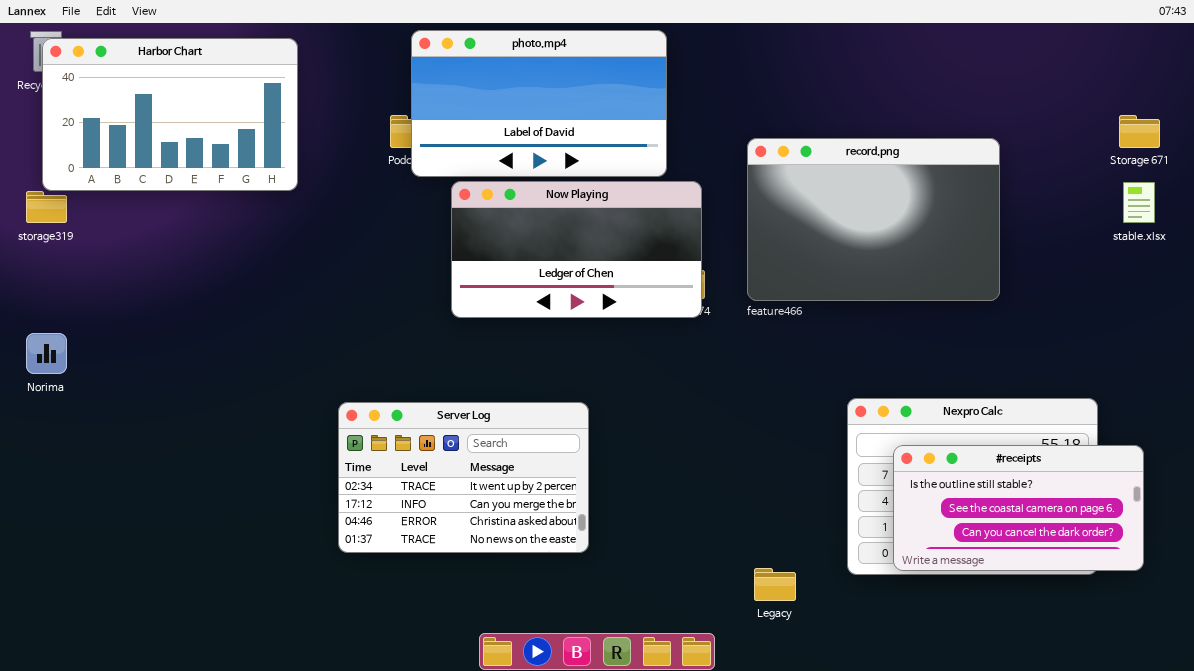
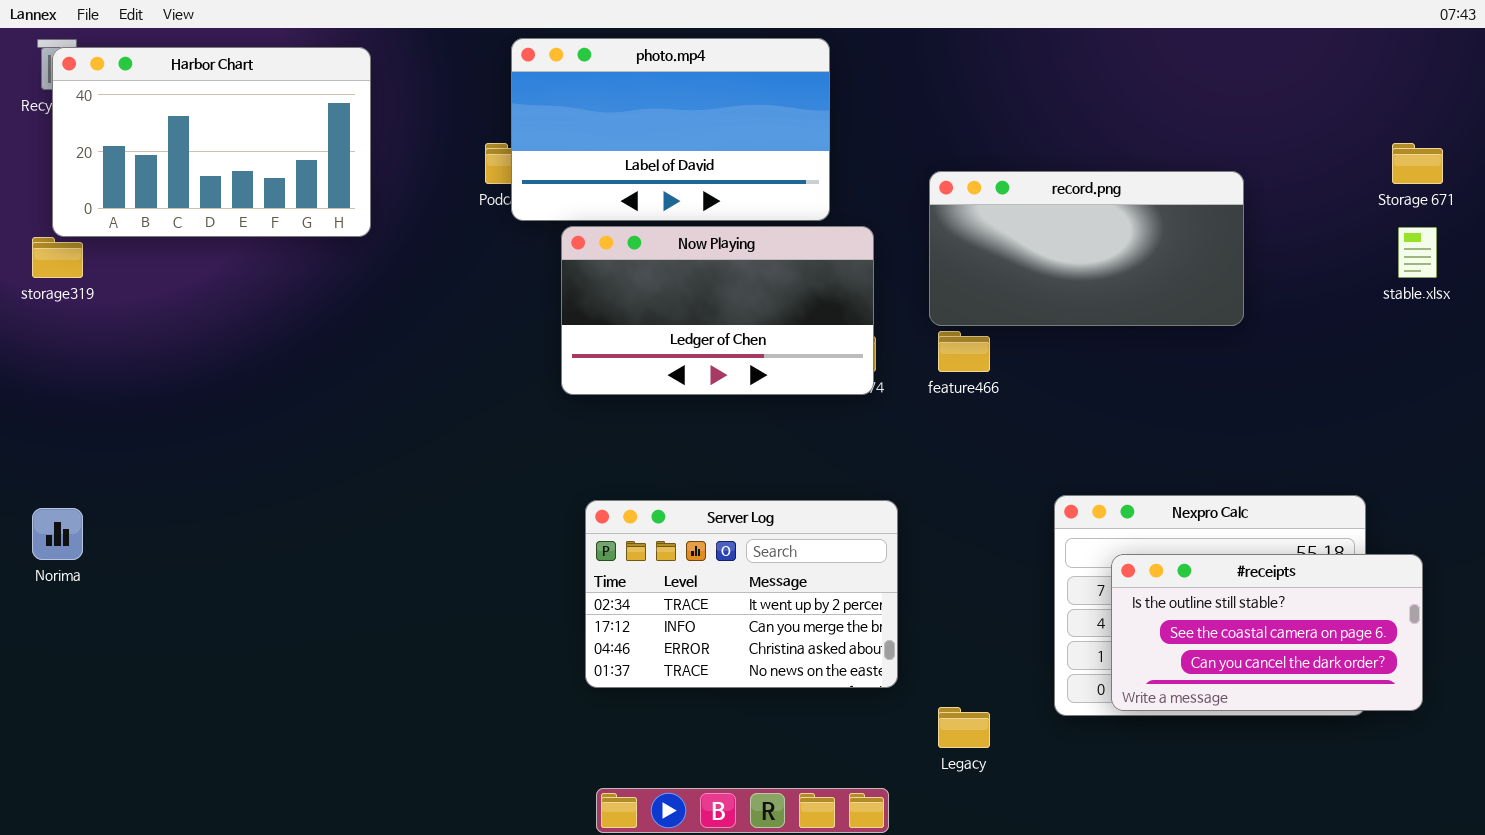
record.png: [747,138,1000,301] -> [929,171,1244,326], resized
Norima: [26,333,67,374] -> [32,508,83,560], moved
Server Log: [338,402,589,553] -> [585,500,898,688], moved

